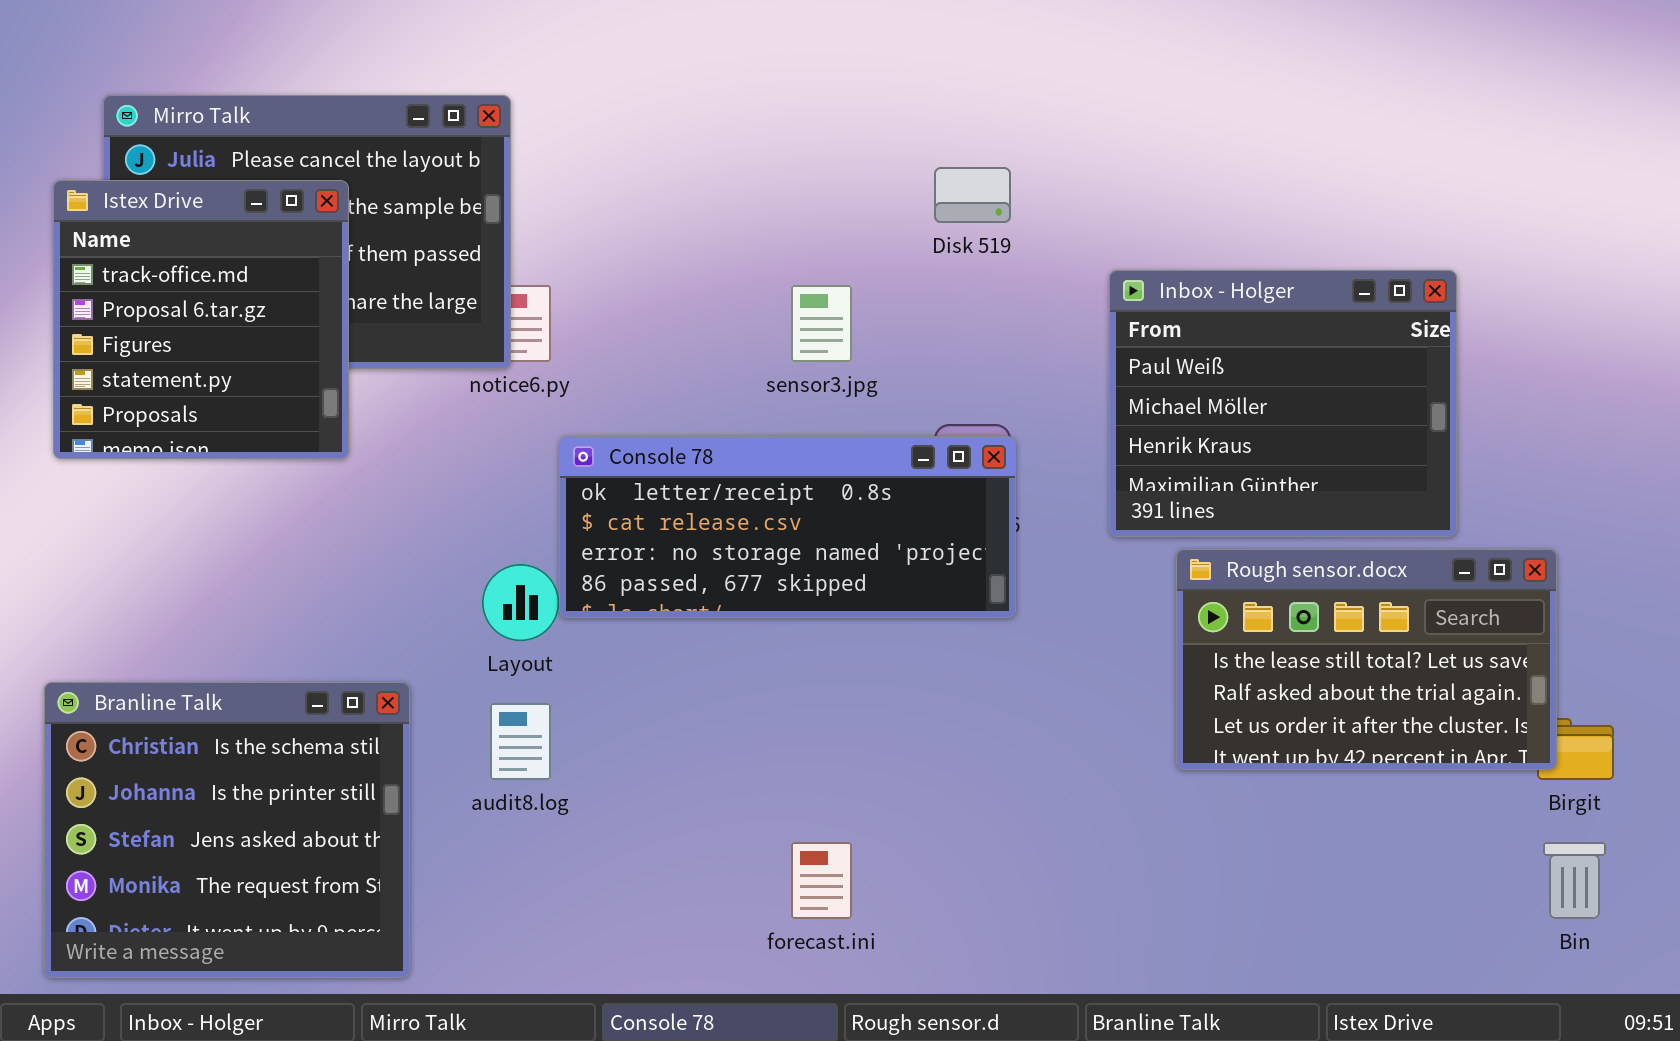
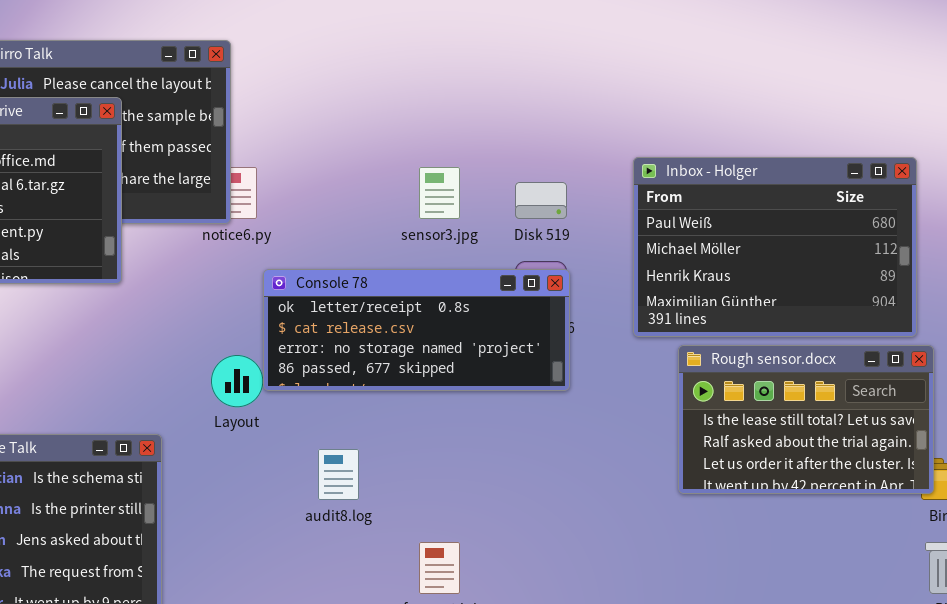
Disk 519: [934,167,1011,223] -> [515,182,567,219], moved
Inbox - Holger: [1109,270,1457,537] -> [633,157,917,337], resized
audit8.log: [490,703,551,780] -> [318,449,359,500], moved

